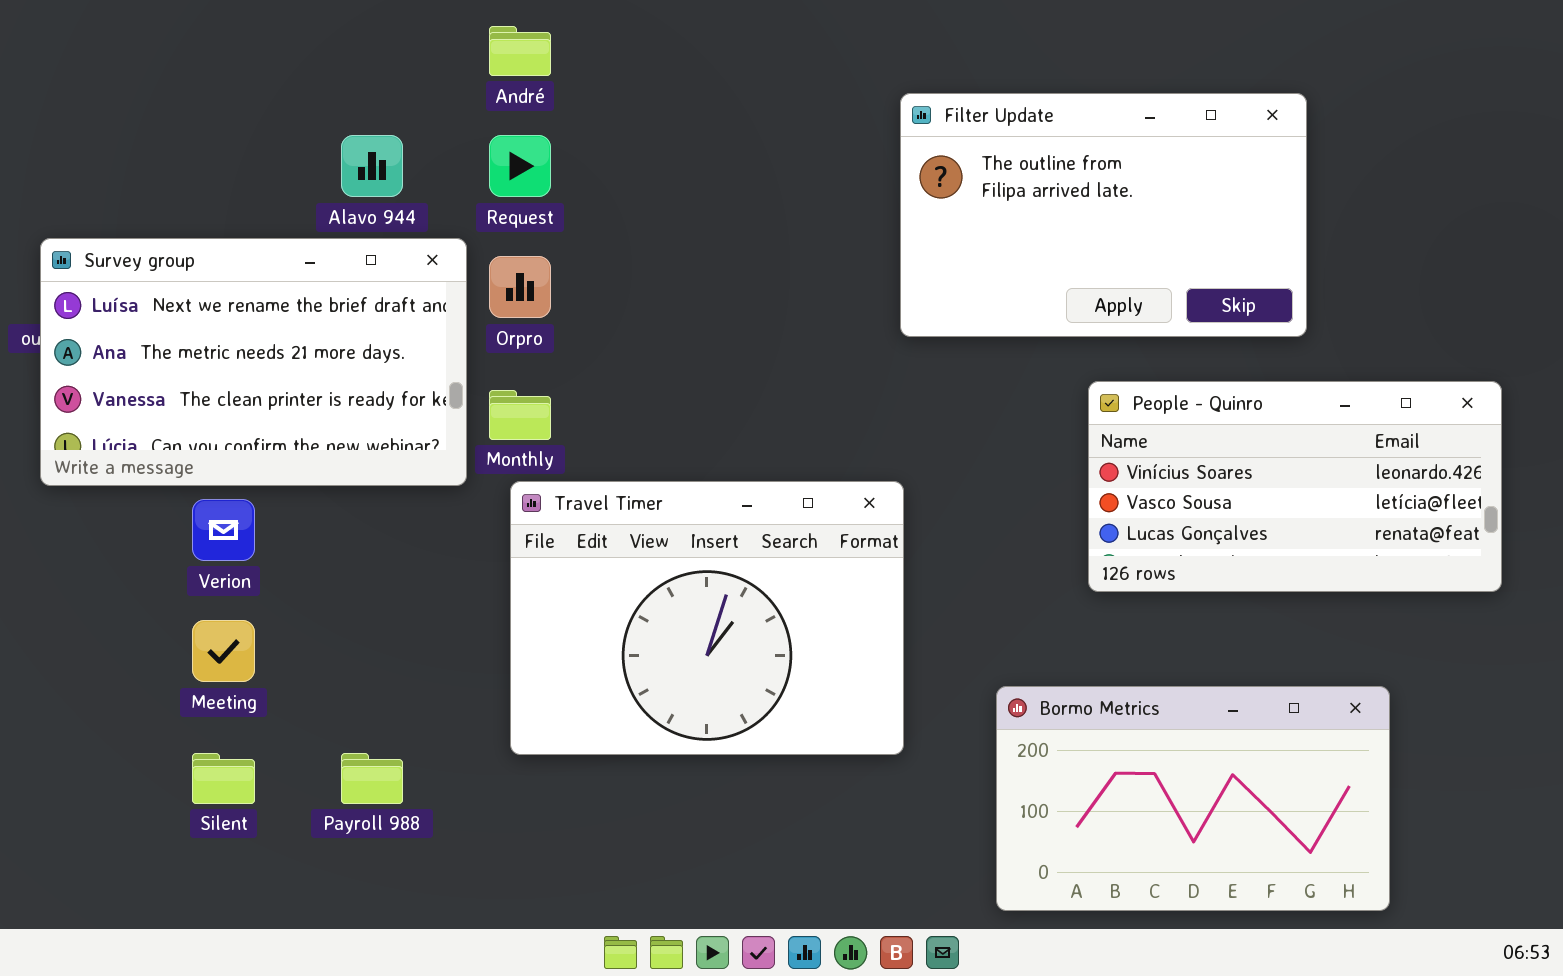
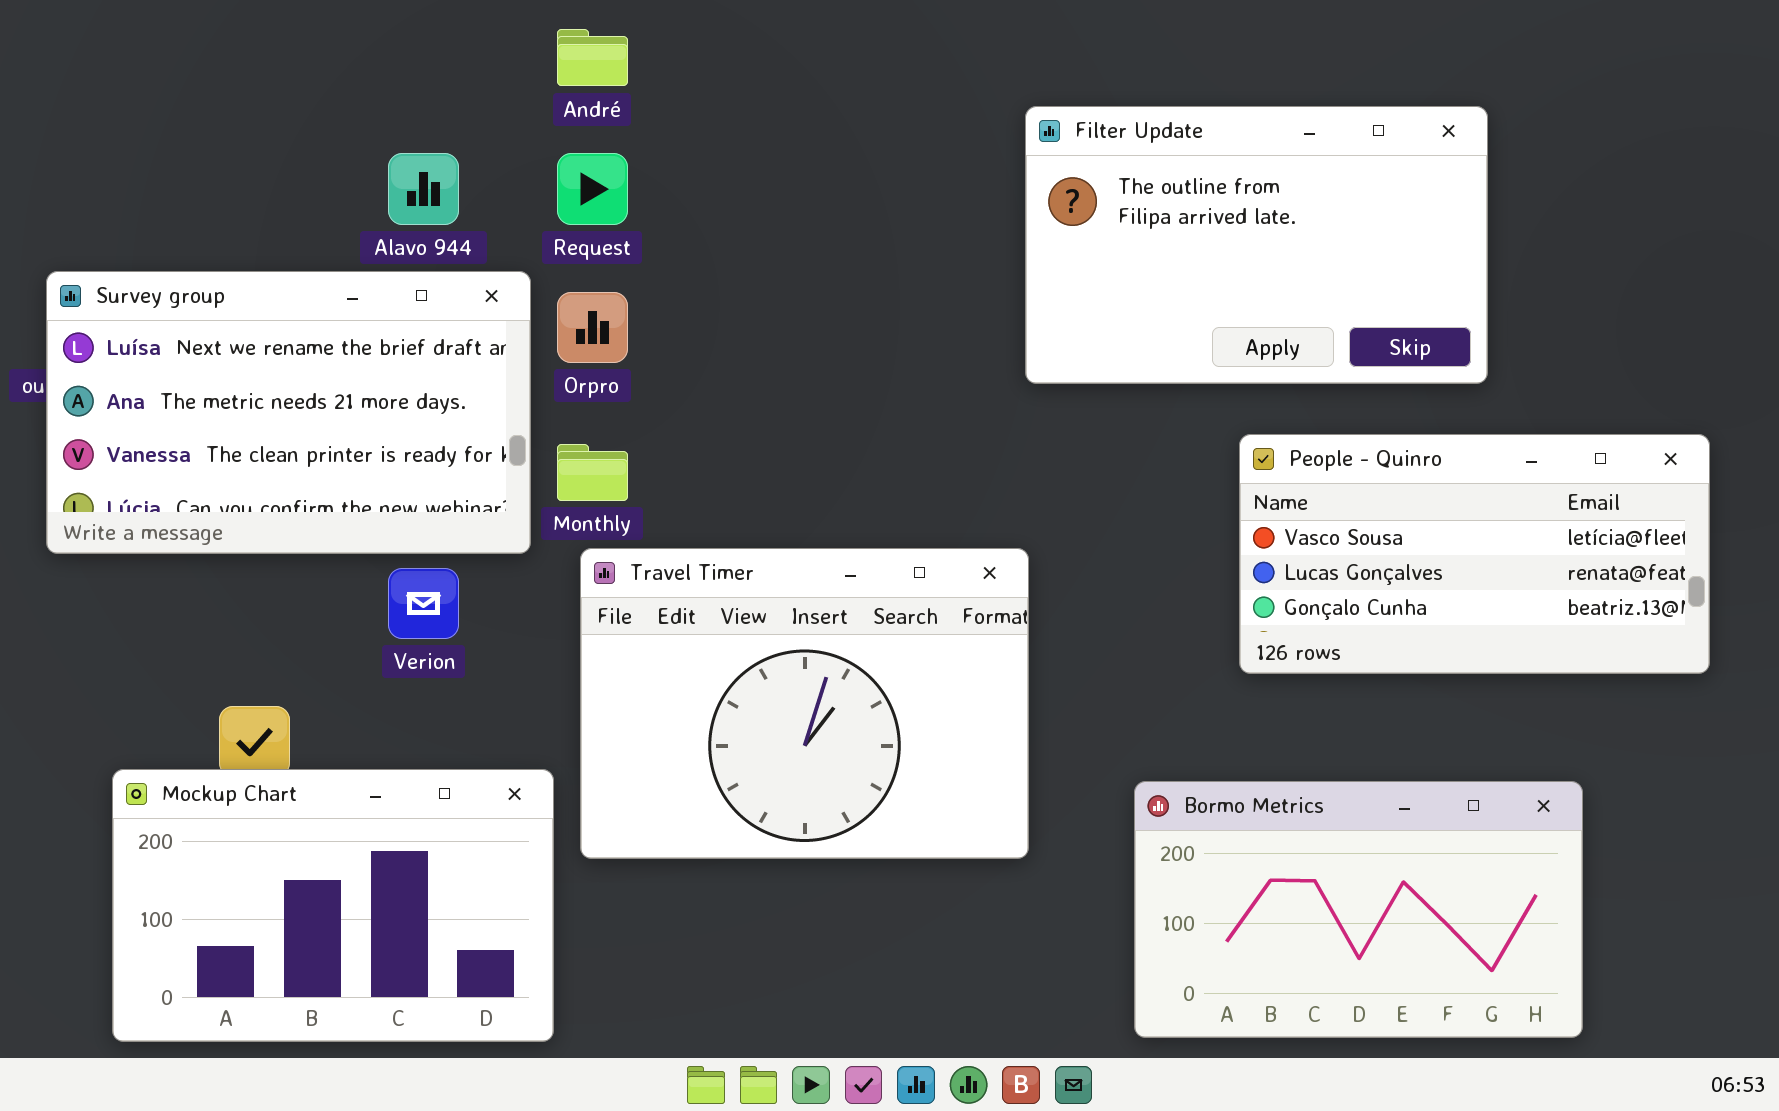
People - Quinro: [1088,381,1502,592] -> [1239,434,1710,674], scrolled down 1 row
Verion: [192,499,255,561] -> [388,568,459,639], moved
Mockup Chart: none -> [112,769,554,1042], opened

